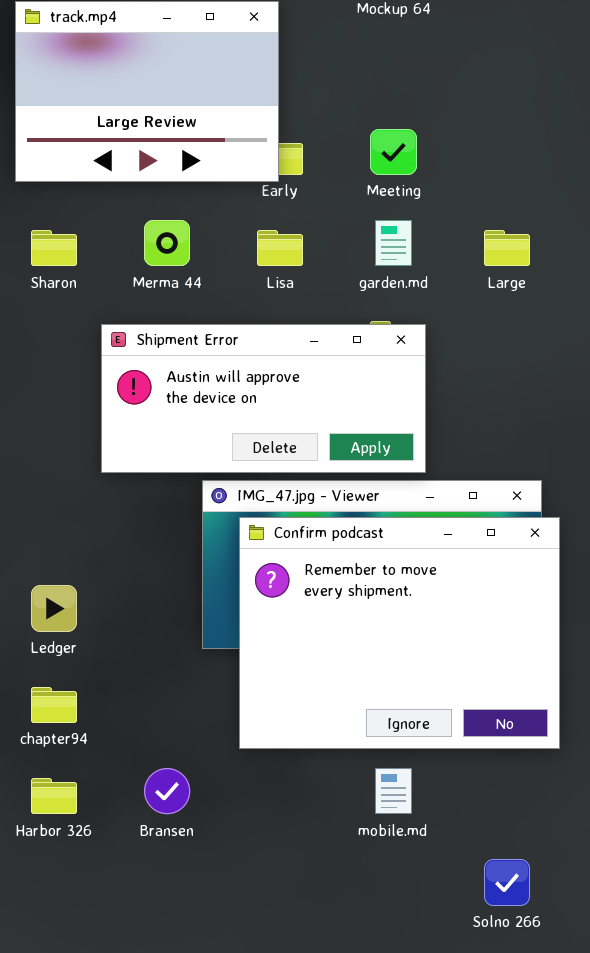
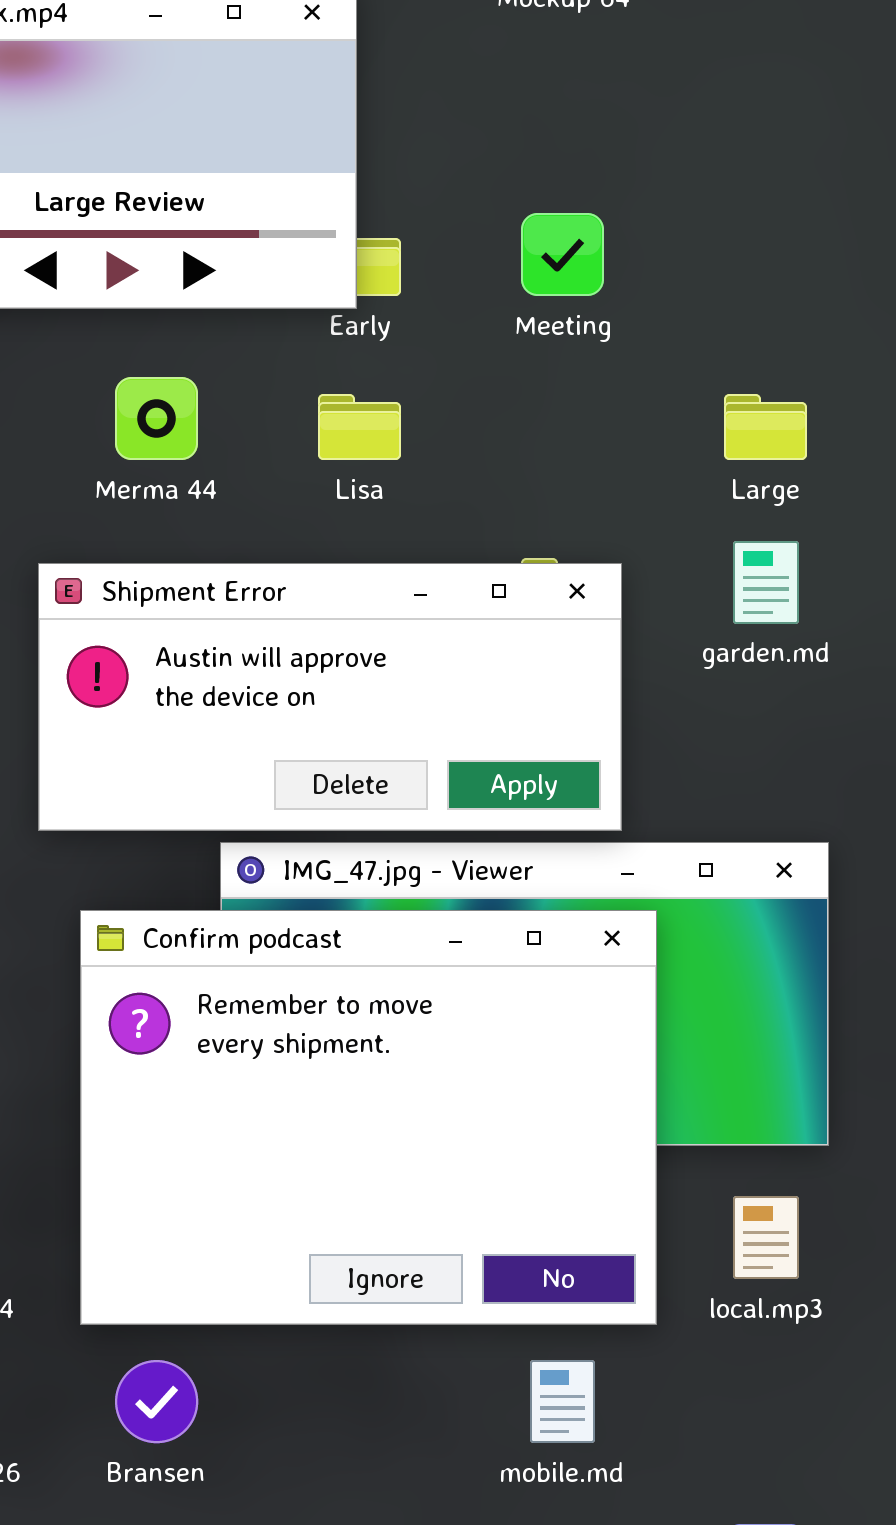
garden.md: [375,220,412,266] -> [733,541,799,624], moved
Confirm podcast: [239,517,560,749] -> [80,910,657,1325], moved

